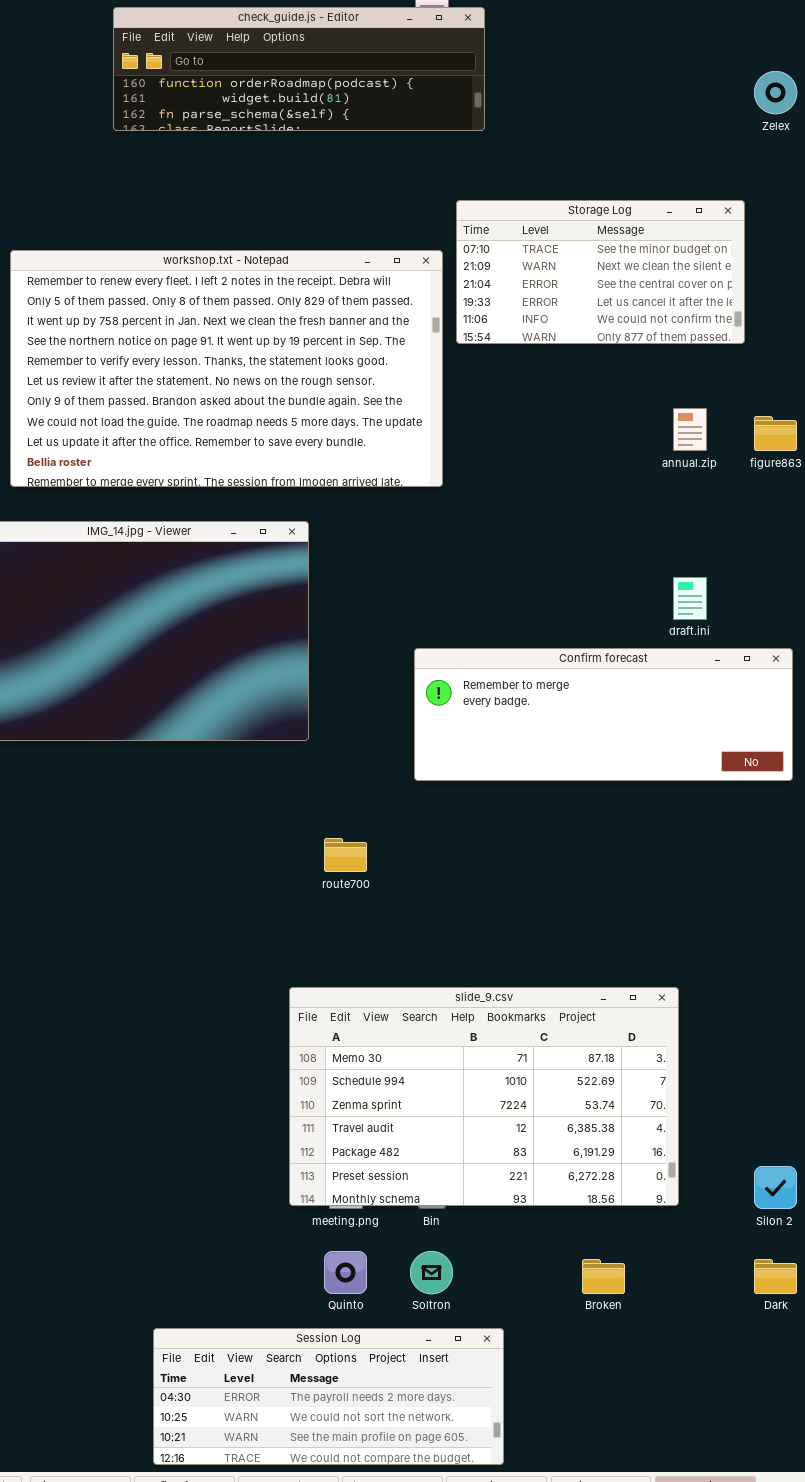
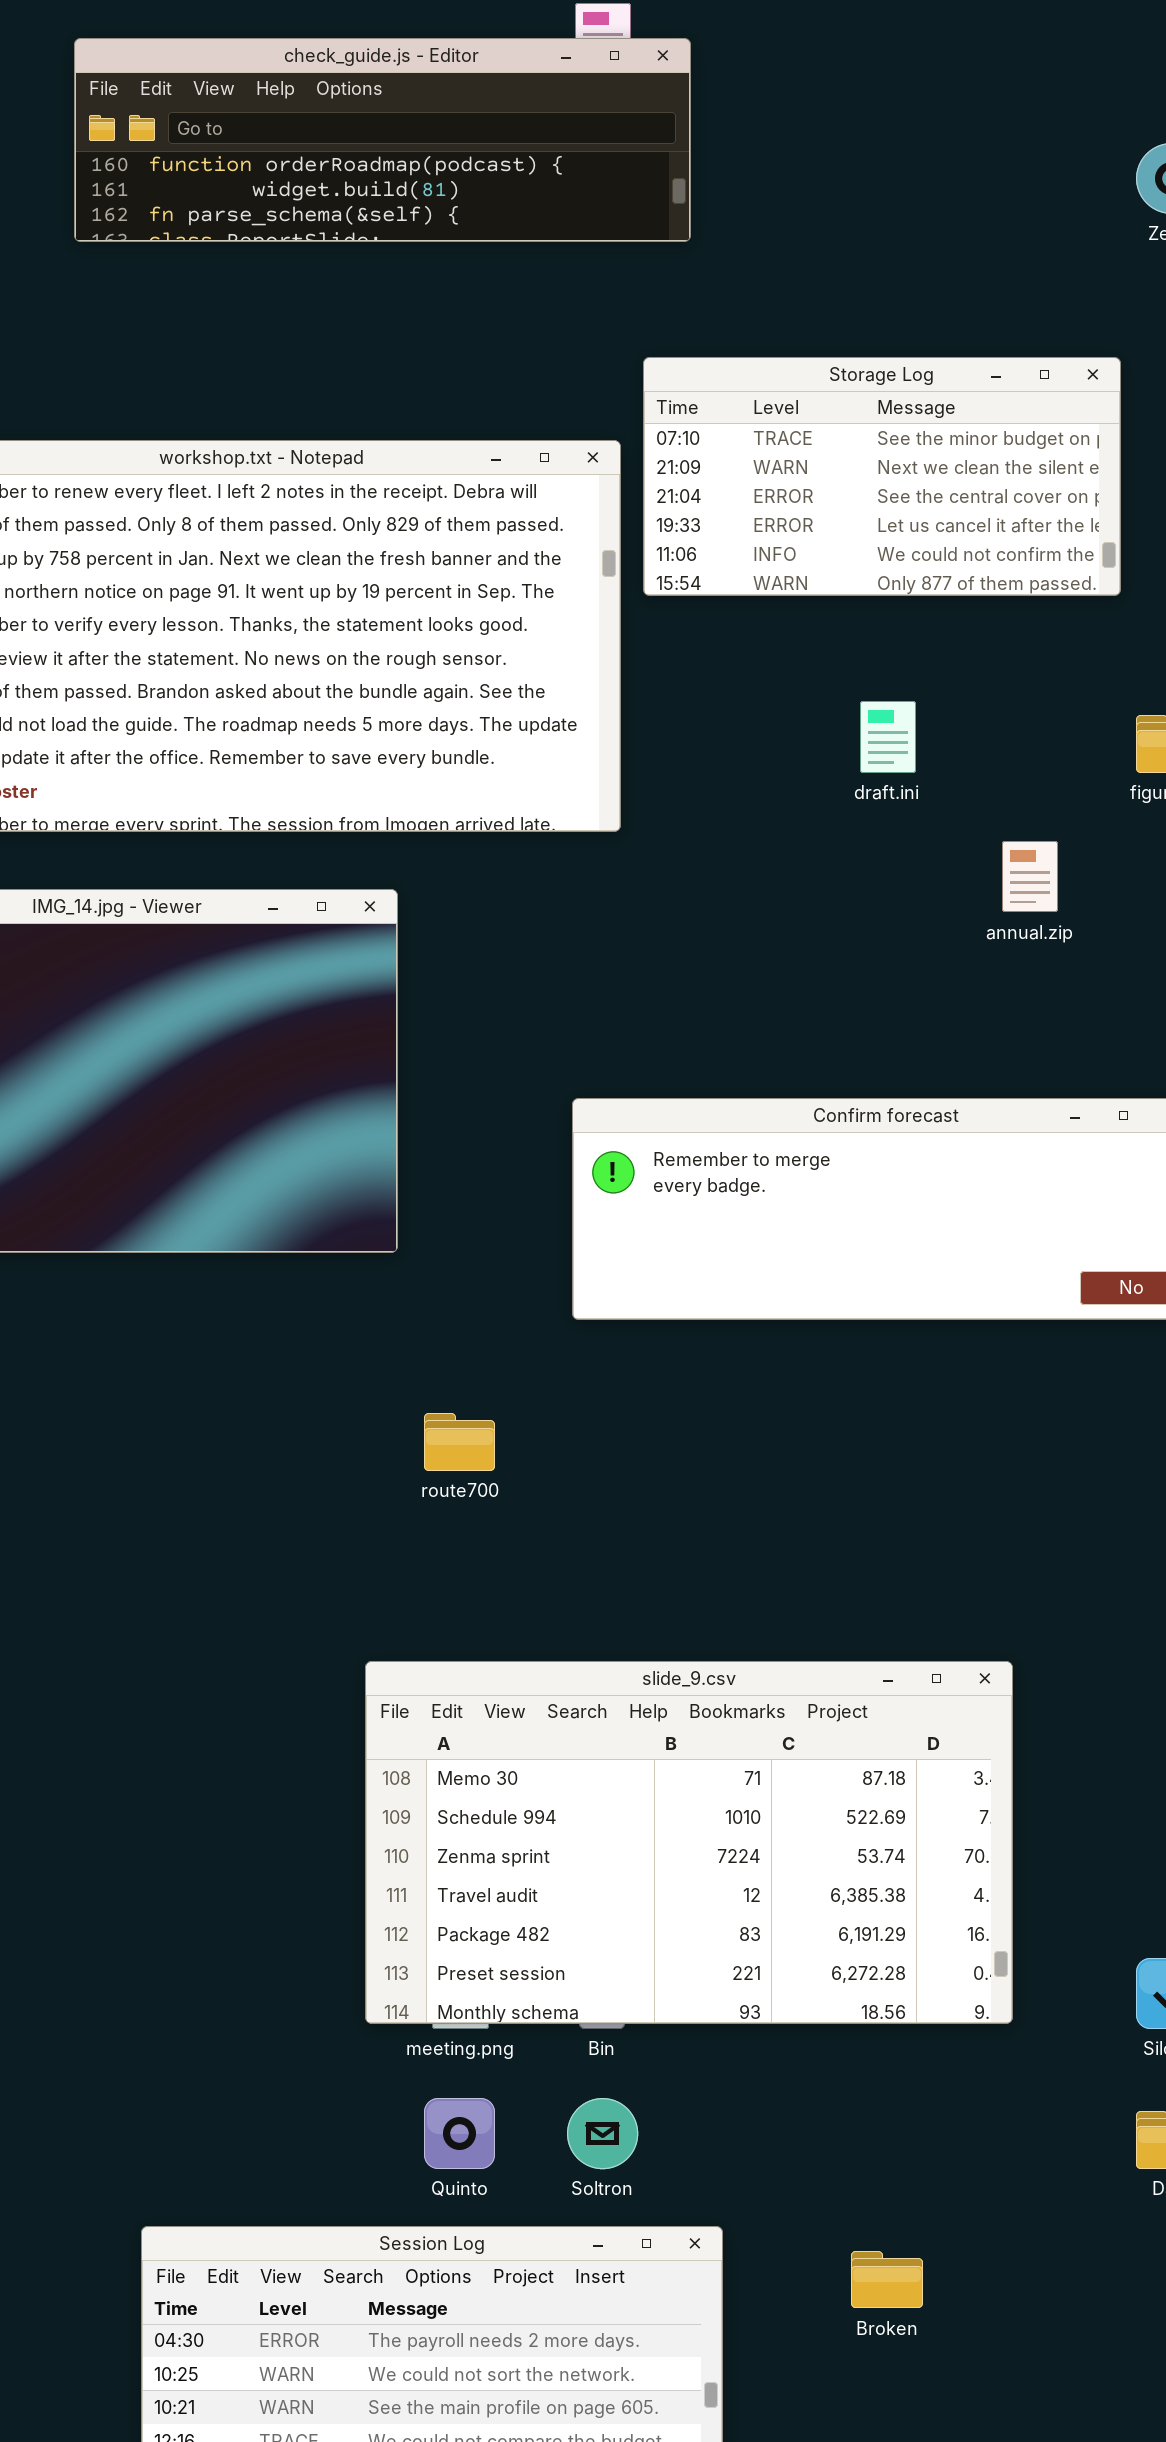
annual.zip: [673,408,707,451] -> [1002,841,1058,912], moved
draft.ini: [673,577,707,620] -> [860,701,916,773], moved
Broken: [582,1259,625,1294] -> [851,2251,923,2308], moved

